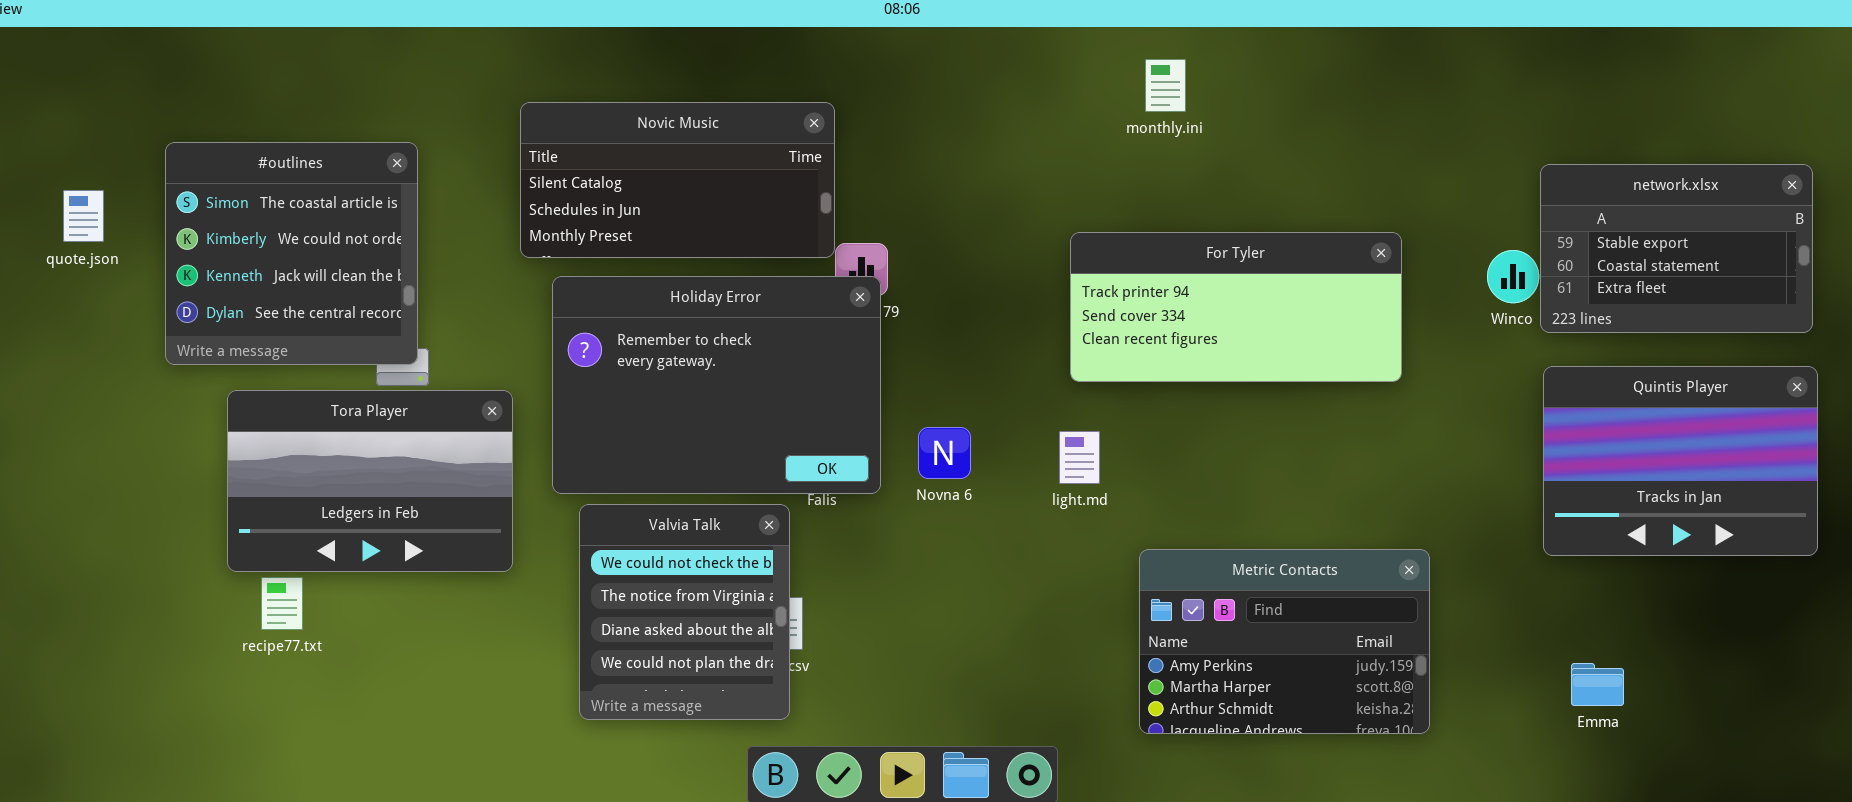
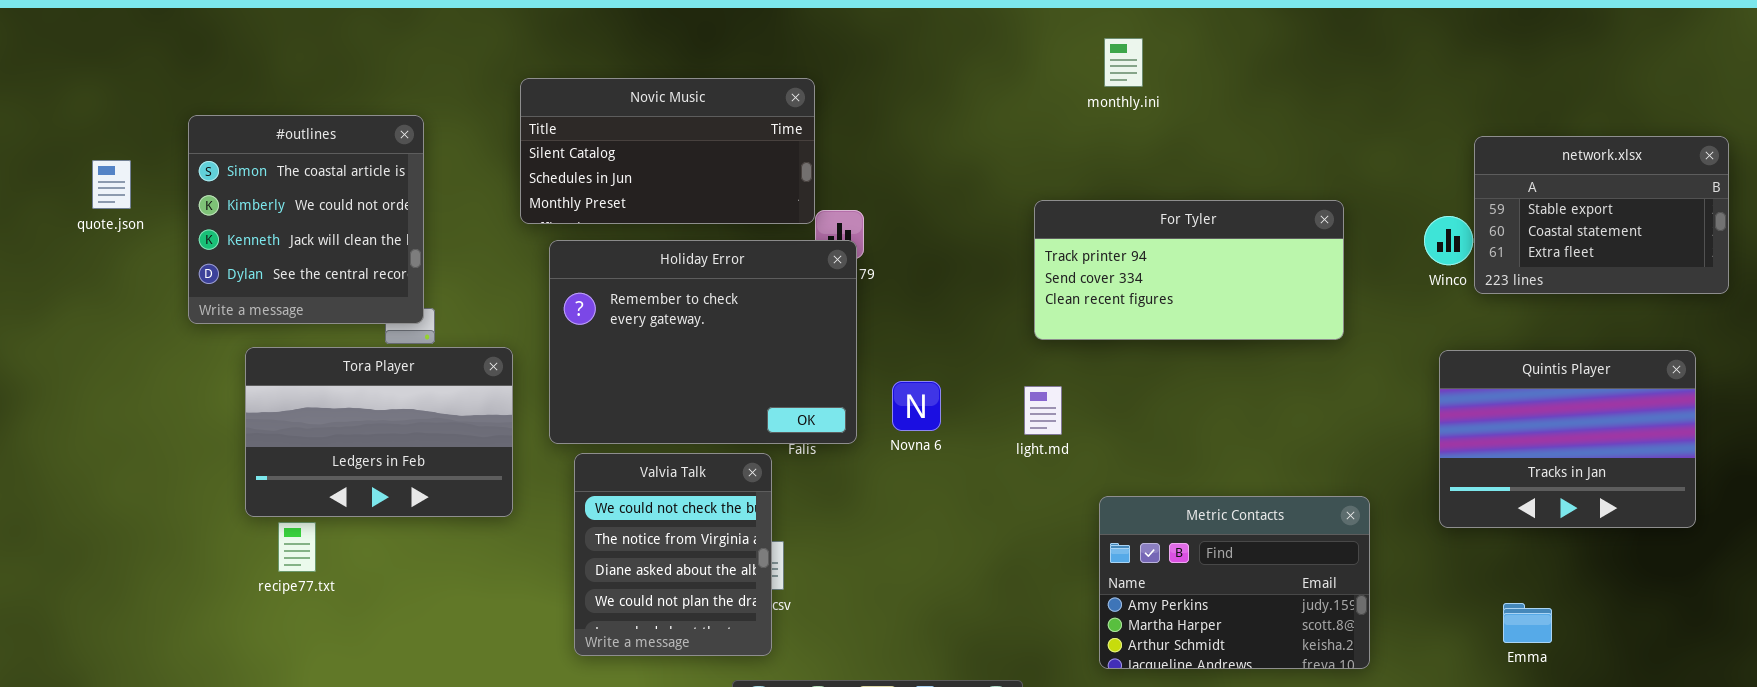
Quintis Player: [1543,366,1818,556] -> [1439,350,1696,528], moved

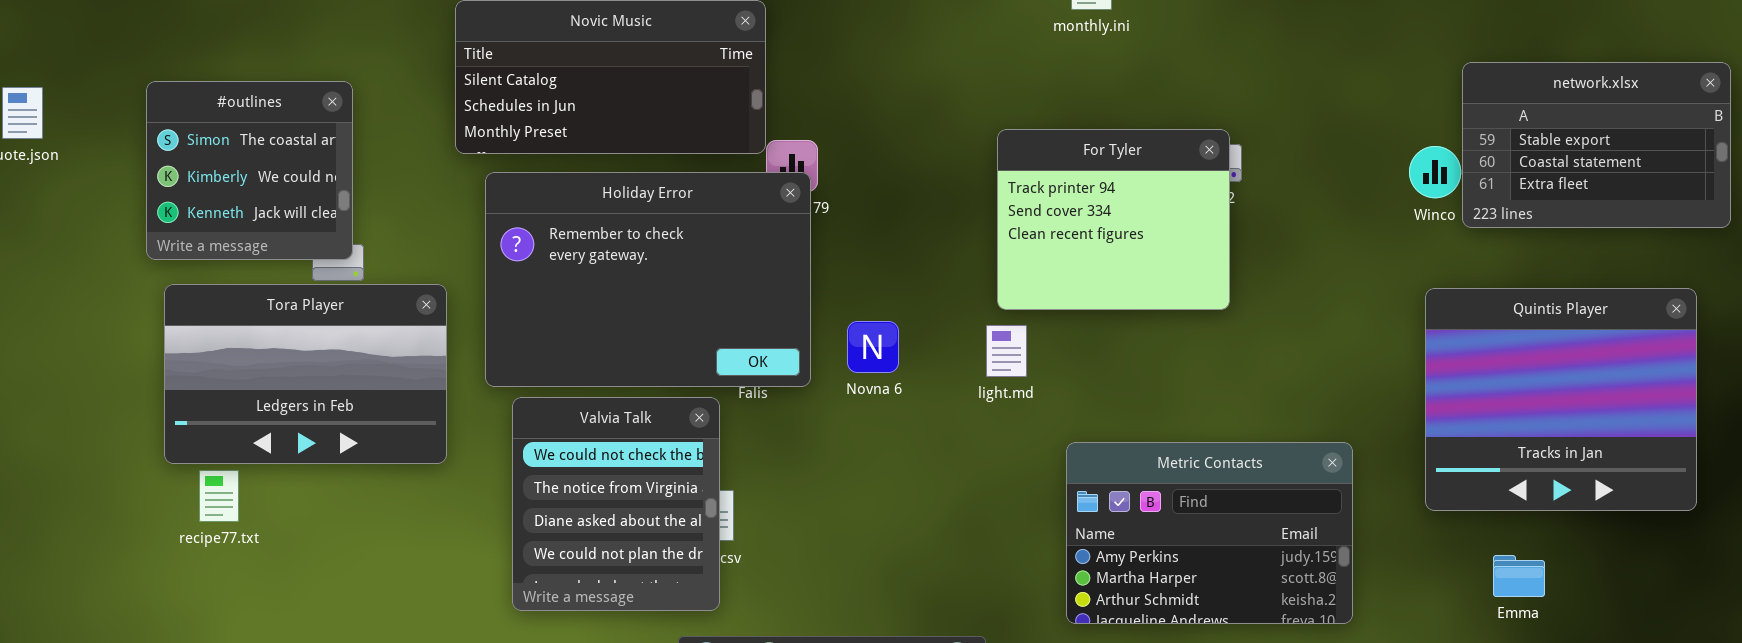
#outlines: [188,115,424,324] -> [146,81,353,260], resized
For Tyler: [1034,200,1344,340] -> [997,129,1230,310], resized
Quintis Player: [1439,350,1696,528] -> [1425,288,1697,511], resized

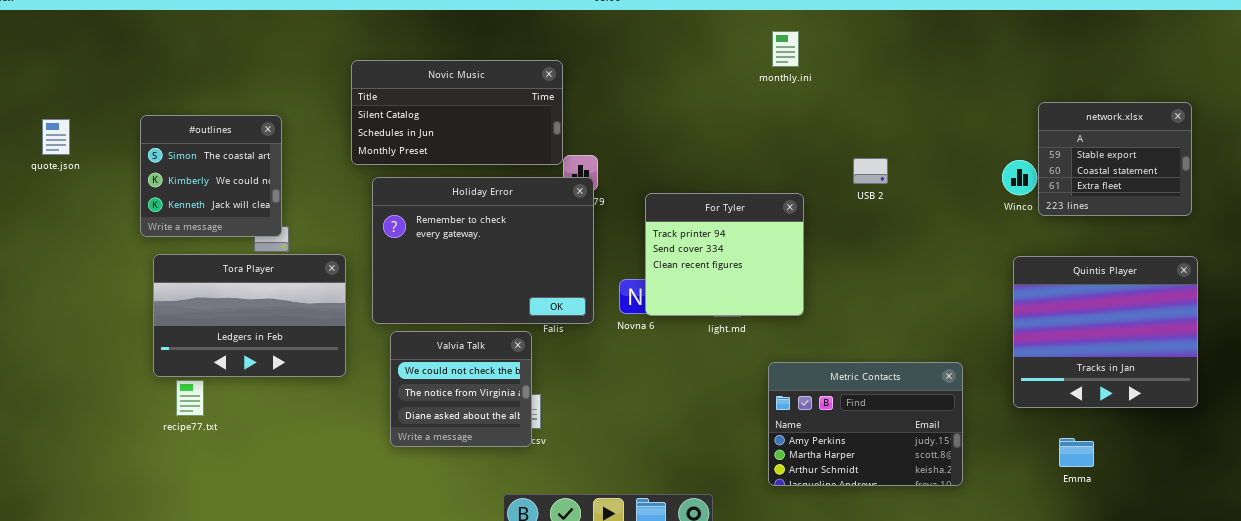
network.xlsx: [1462,62,1731,228] -> [1038,102,1192,216], resized
For Tyler: [997,129,1230,310] -> [645,193,804,316], moved
Valvia Talk: [512,397,720,611] -> [390,331,532,447], resized

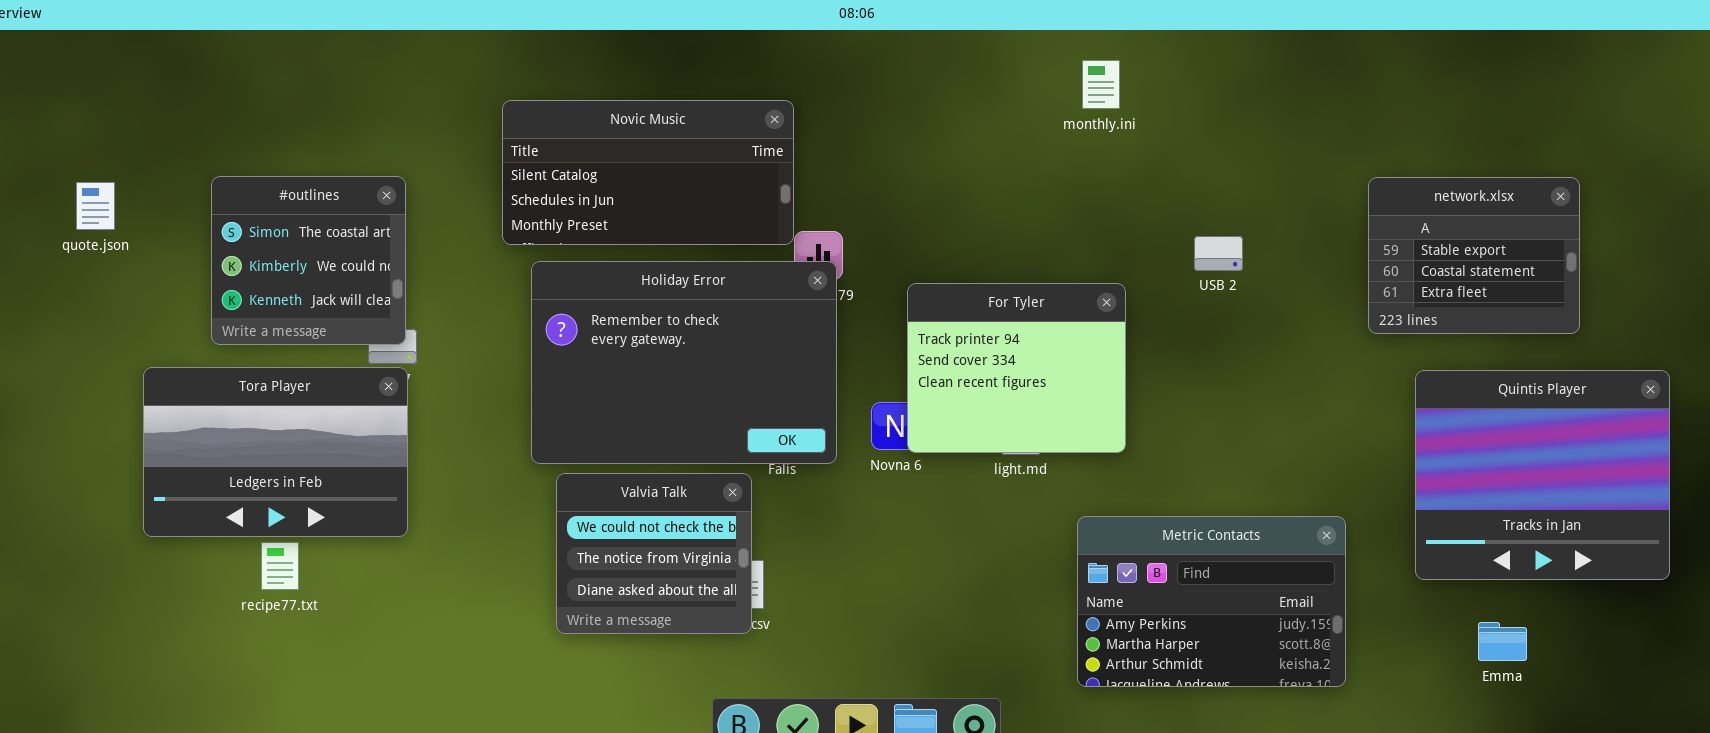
network.xlsx: [1038,102,1192,216] -> [1368,177,1580,334], moved
Tora Player: [153,254,346,377] -> [143,367,408,537], moved

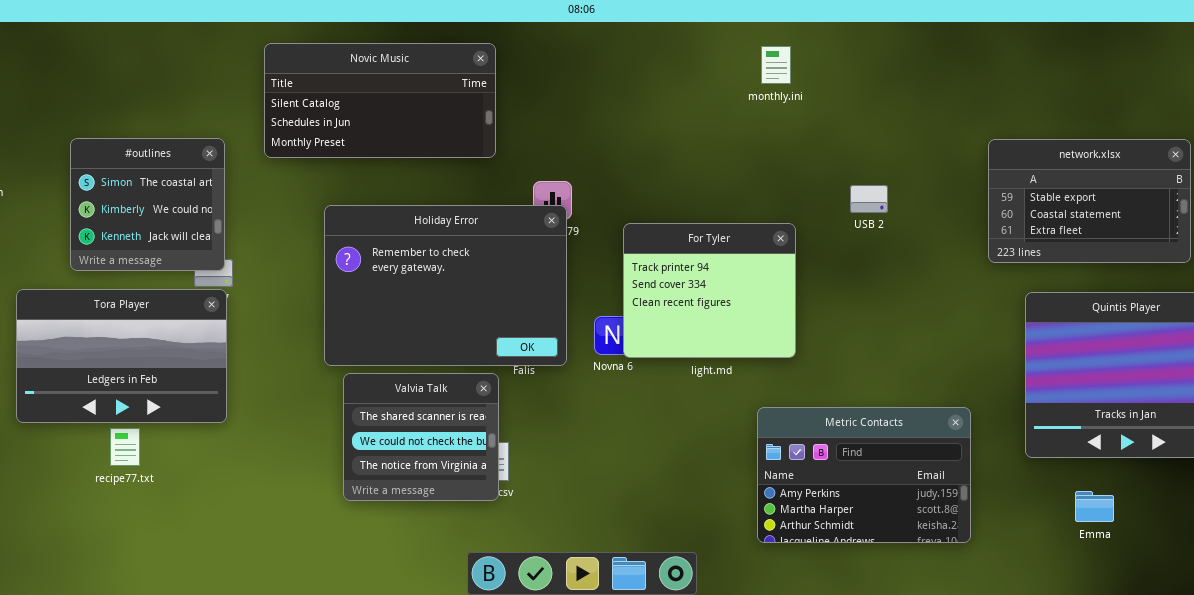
Novic Music: [502,100,794,245] -> [264,43,496,158], moved
network.xlsx: [1368,177,1580,334] -> [988,139,1191,263], resized
Valvia Talk: [556,473,752,634] -> [343,373,499,501], scrolled up 1 row

